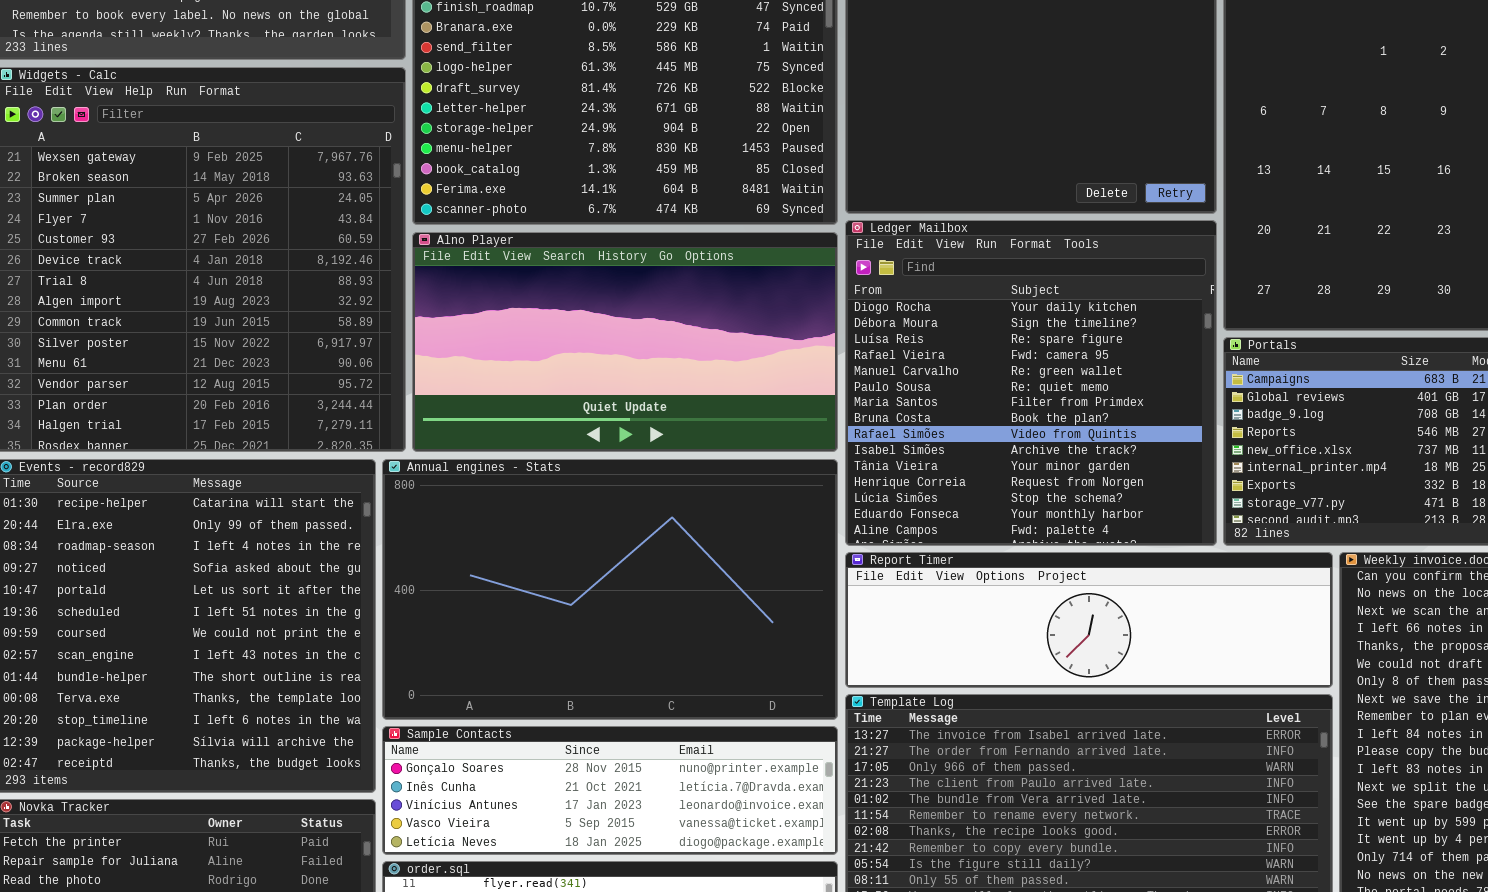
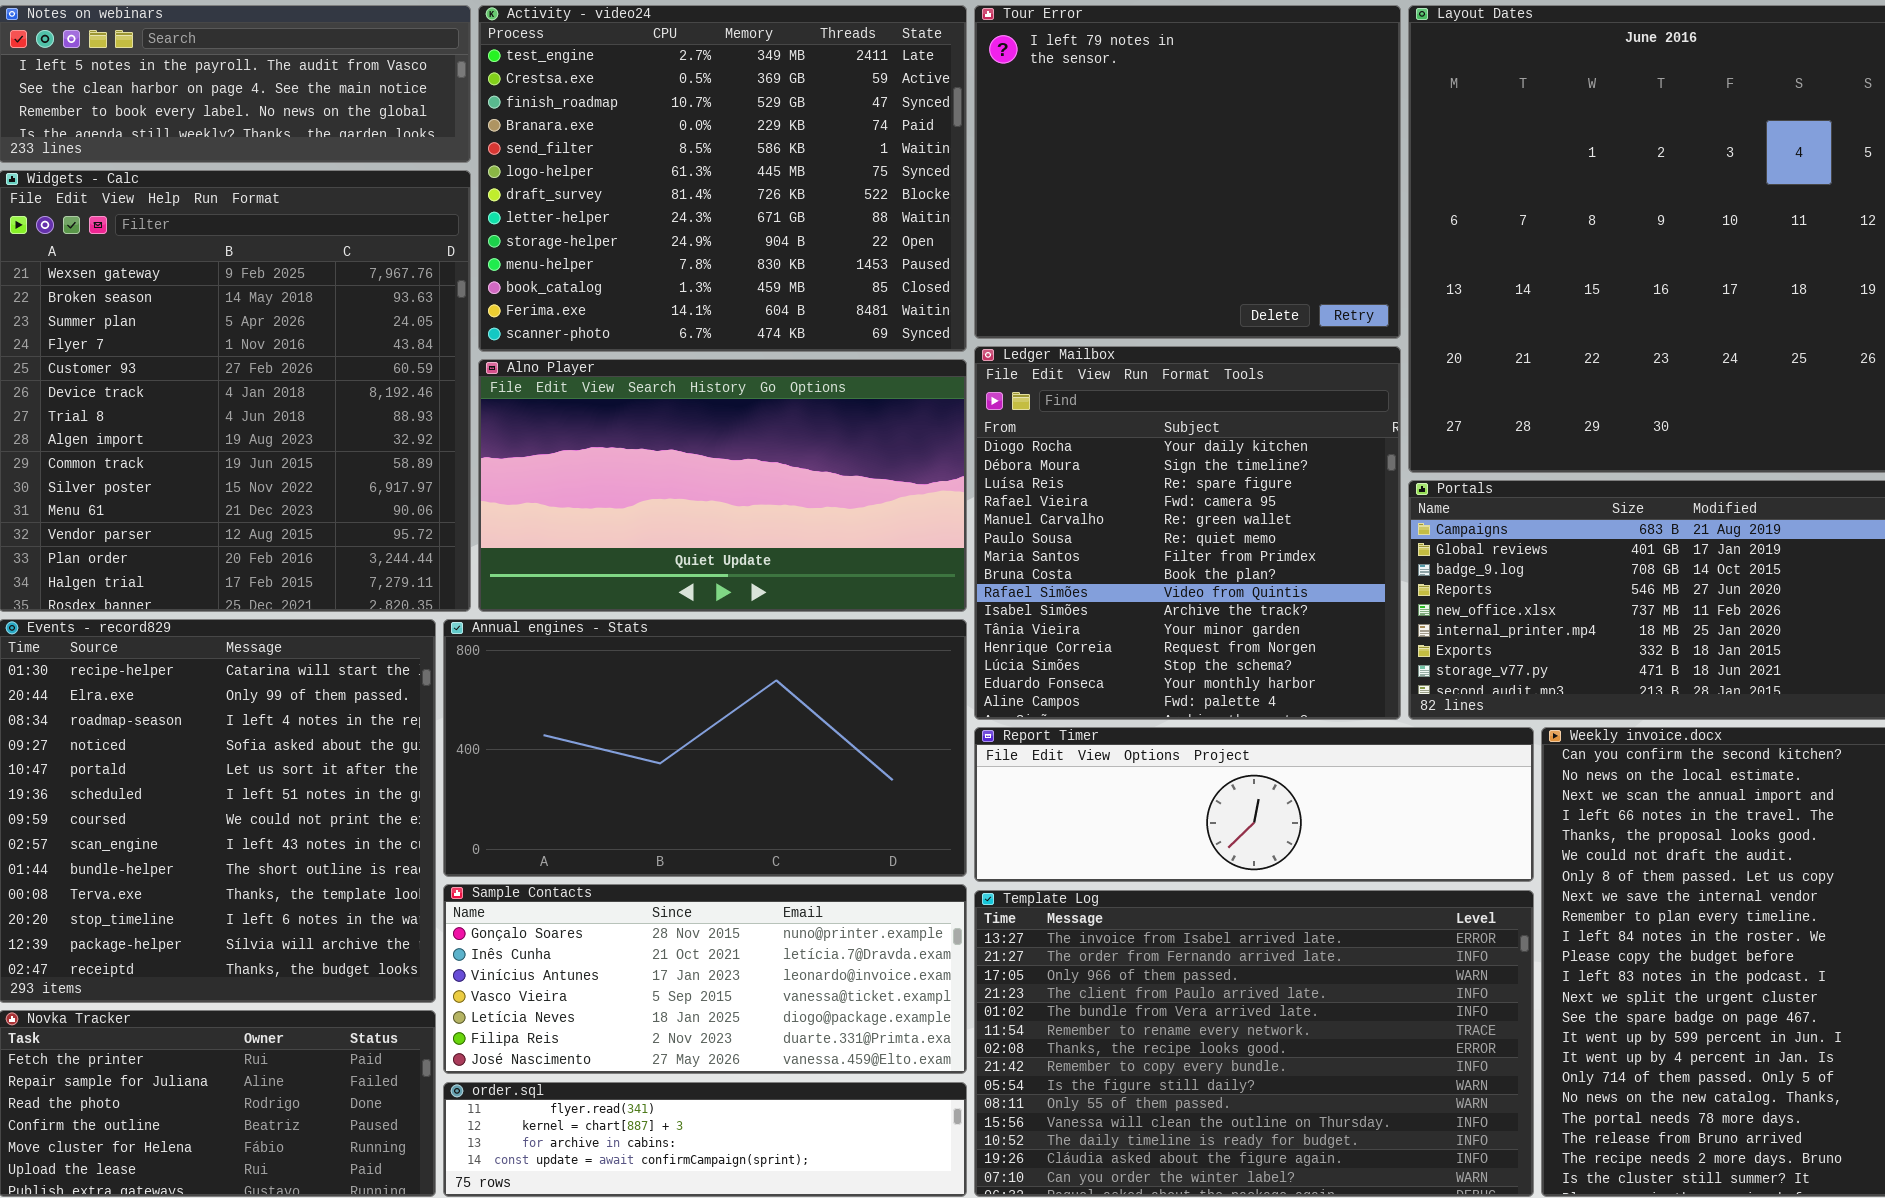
Annual engines - Stats: [382,459,838,720] -> [443,619,967,877], resized
Sample Contacts: [382,726,838,855] -> [443,884,967,1074], resized

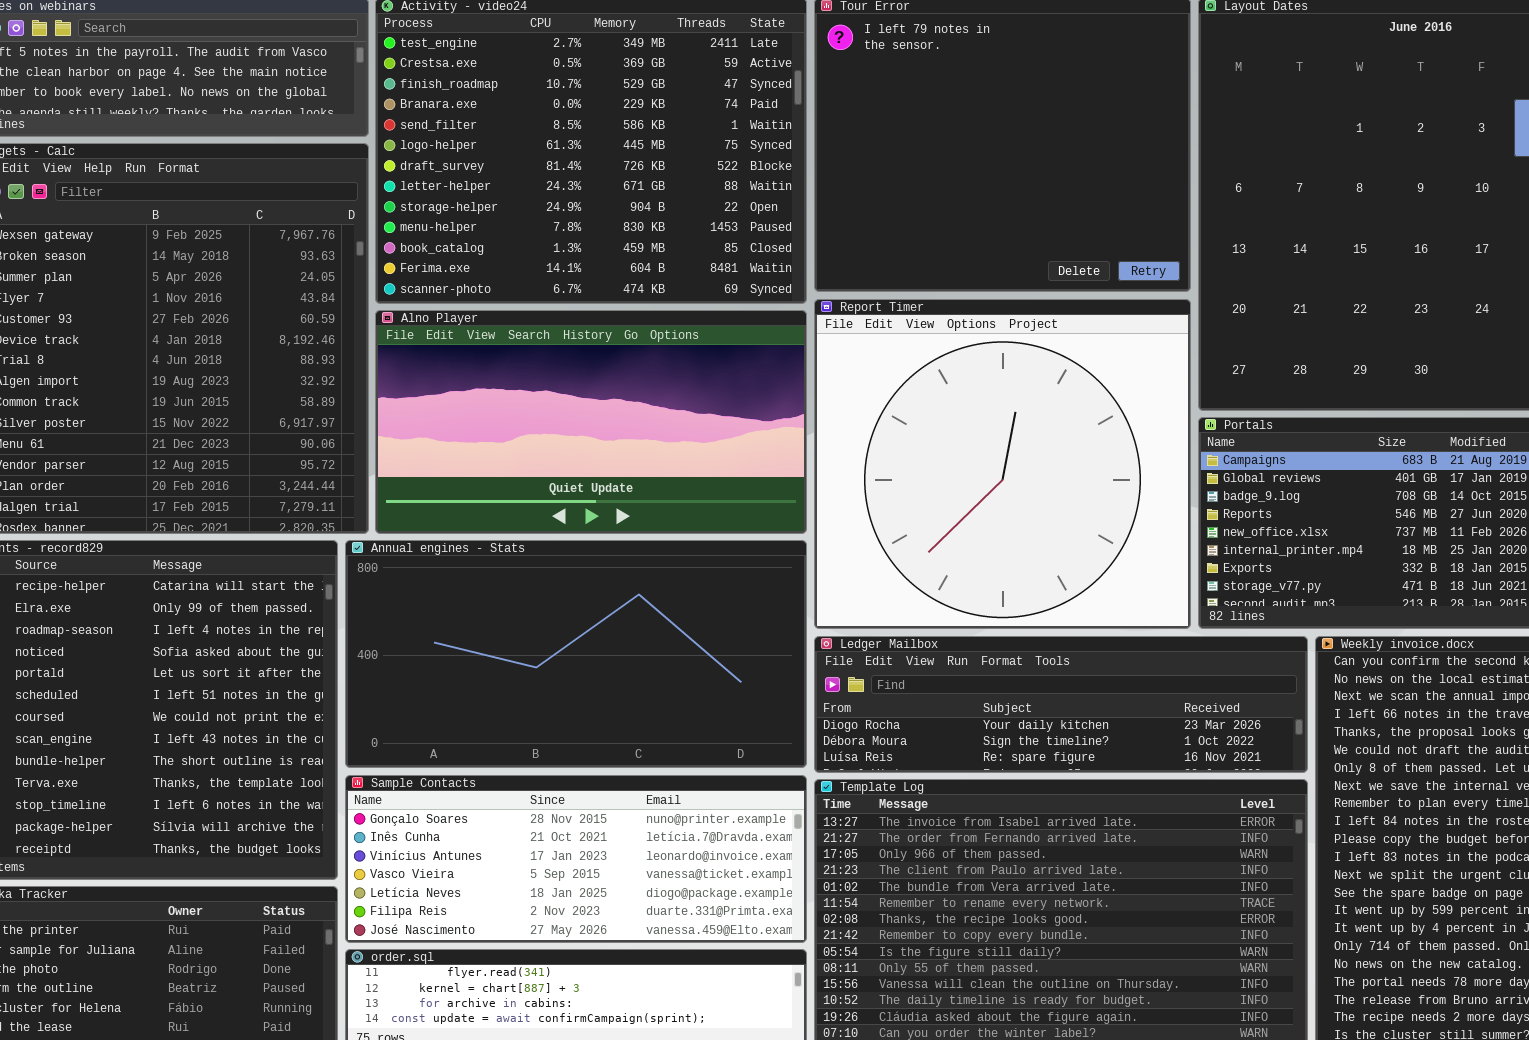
Ledger Mailbox: [974,346,1401,720] -> [814,636,1308,773], moved, resized
Report Timer: [974,727,1534,882] -> [814,299,1191,629], moved, resized

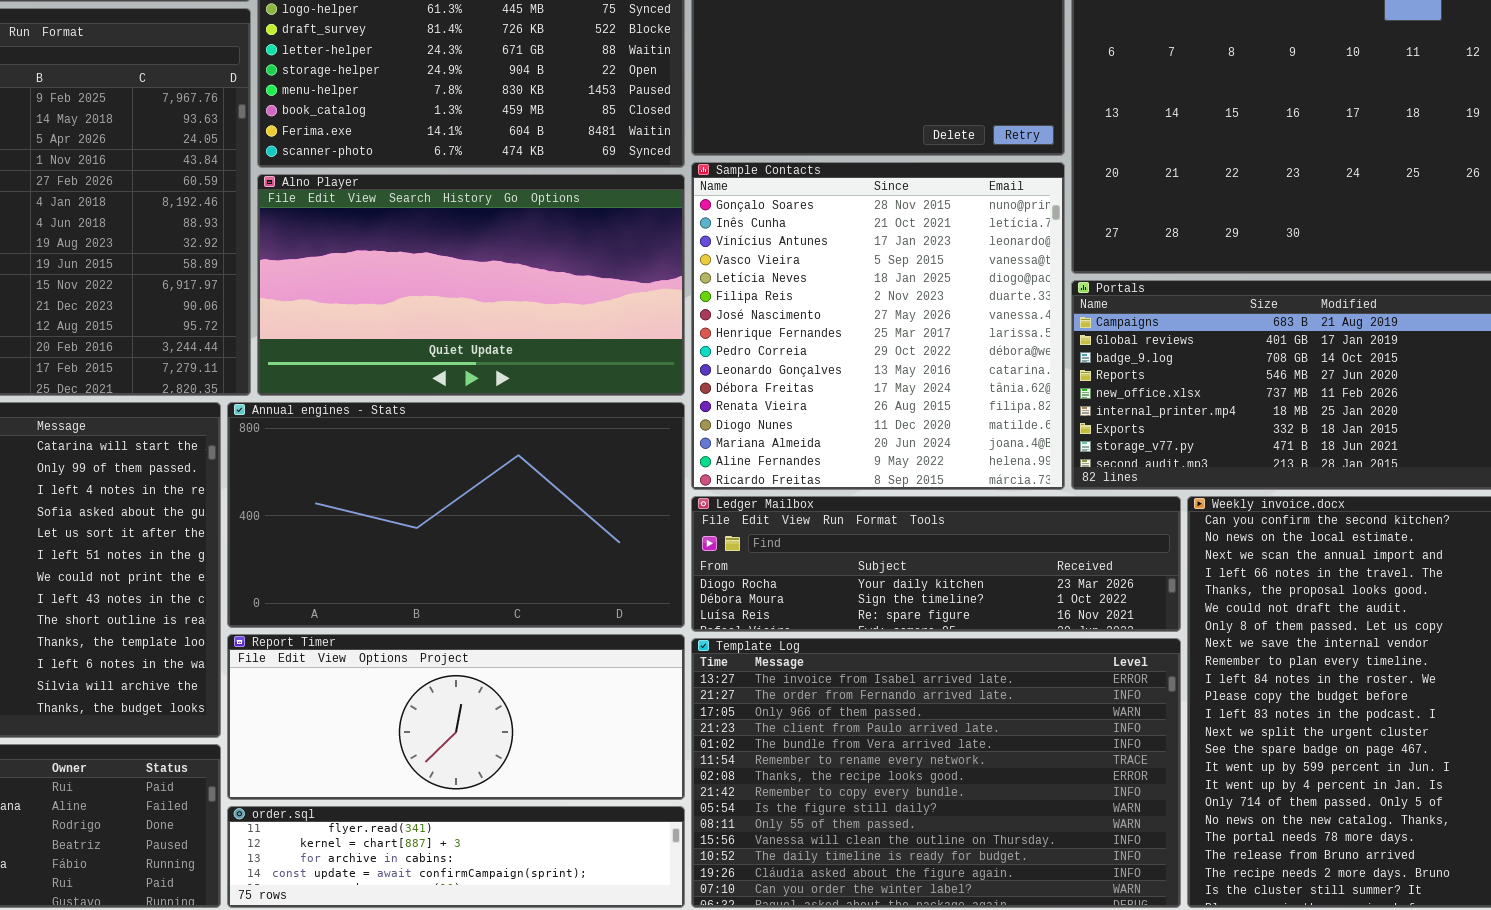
Report Timer: [814,299,1191,629] -> [227,634,685,800], moved, resized
Sample Contacts: [345,775,807,943] -> [691,162,1065,490], moved, resized

